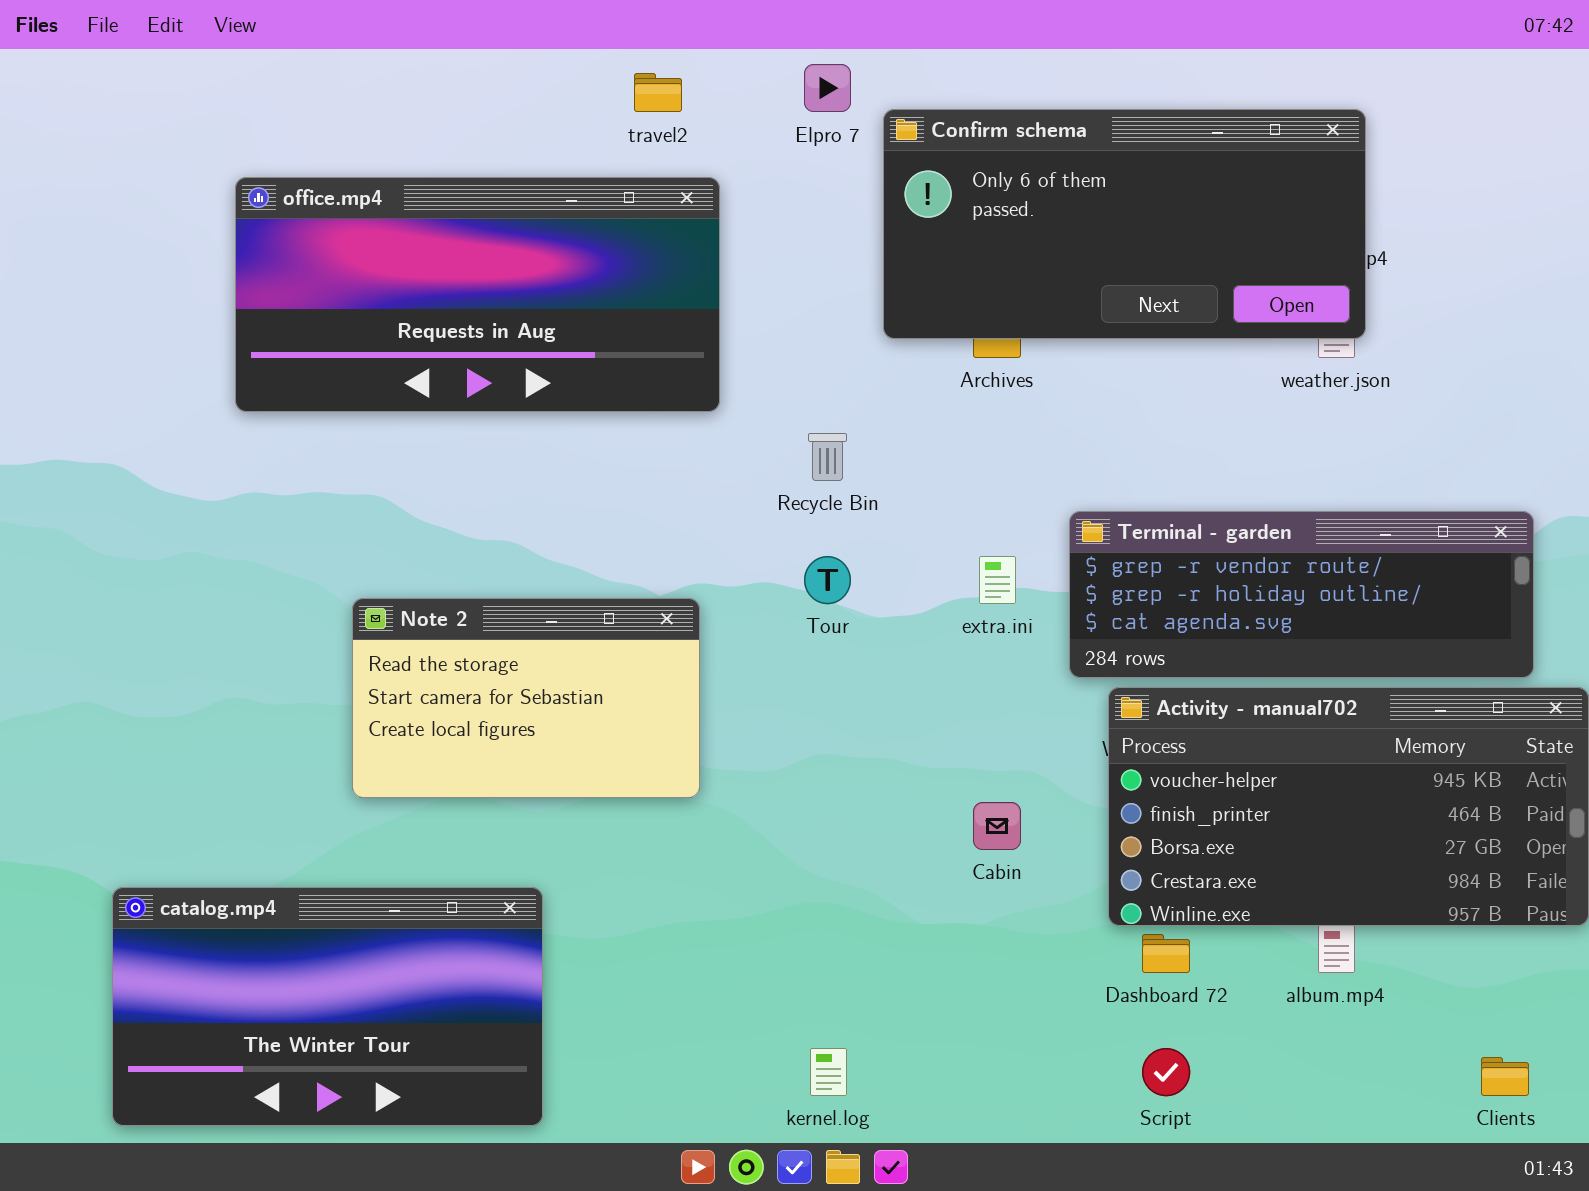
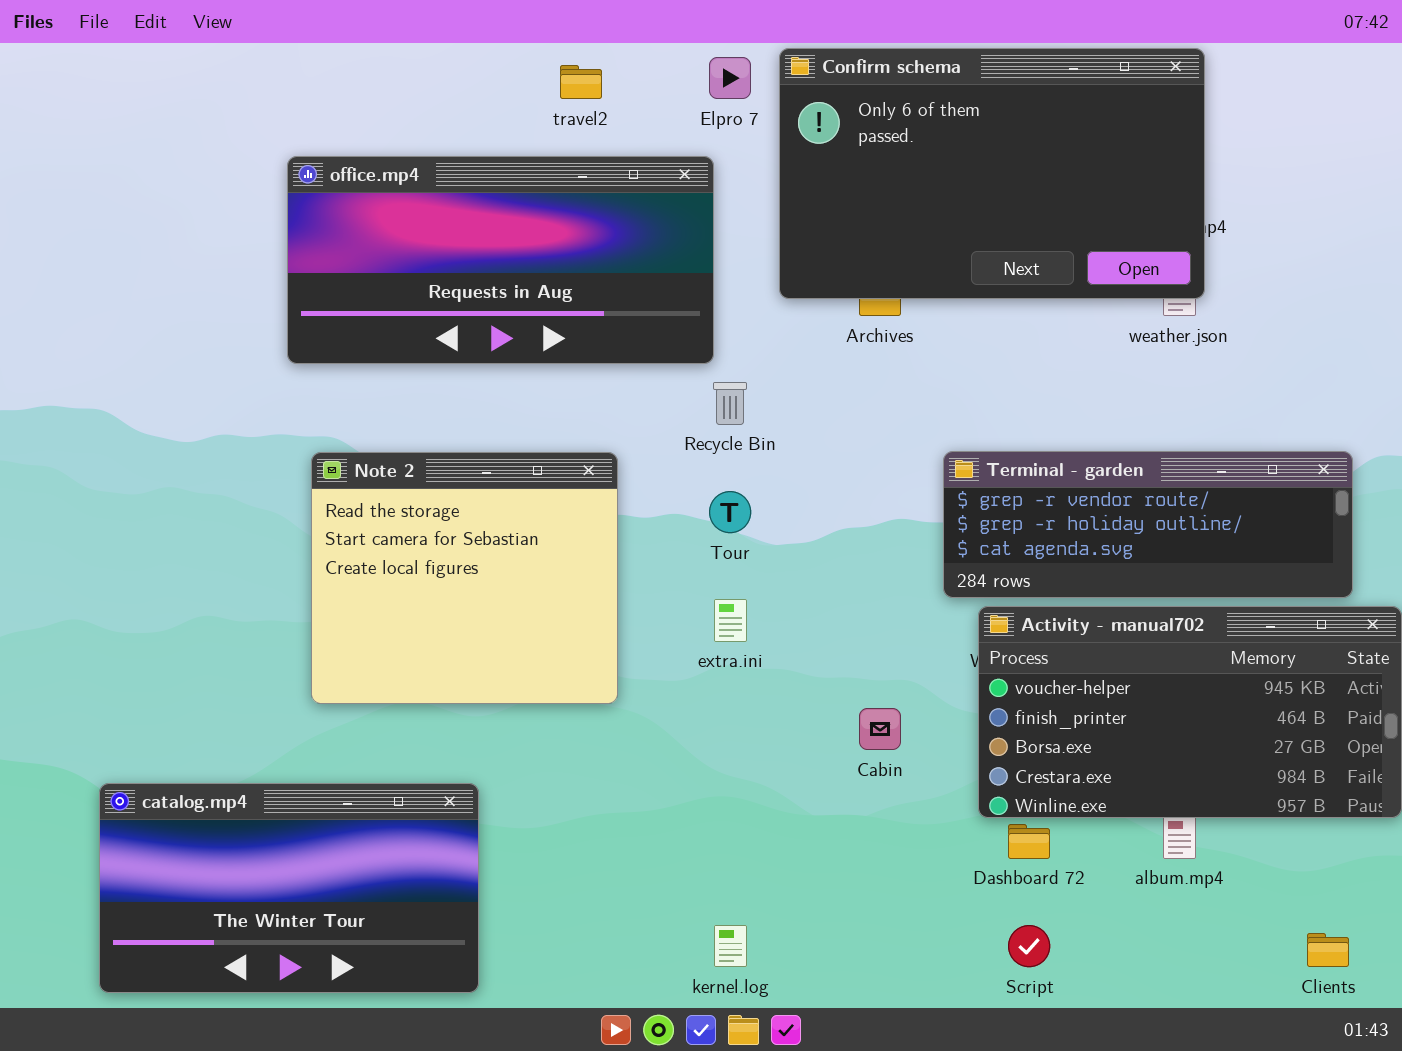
Confirm schema: [883,109,1366,339] -> [779,48,1205,299], resized
office.mp4: [235,177,720,412] -> [287,156,714,364], moved
extra.ini: [979,556,1016,604] -> [714,599,747,642], moved
Note 2: [352,598,700,798] -> [311,452,618,704], resized

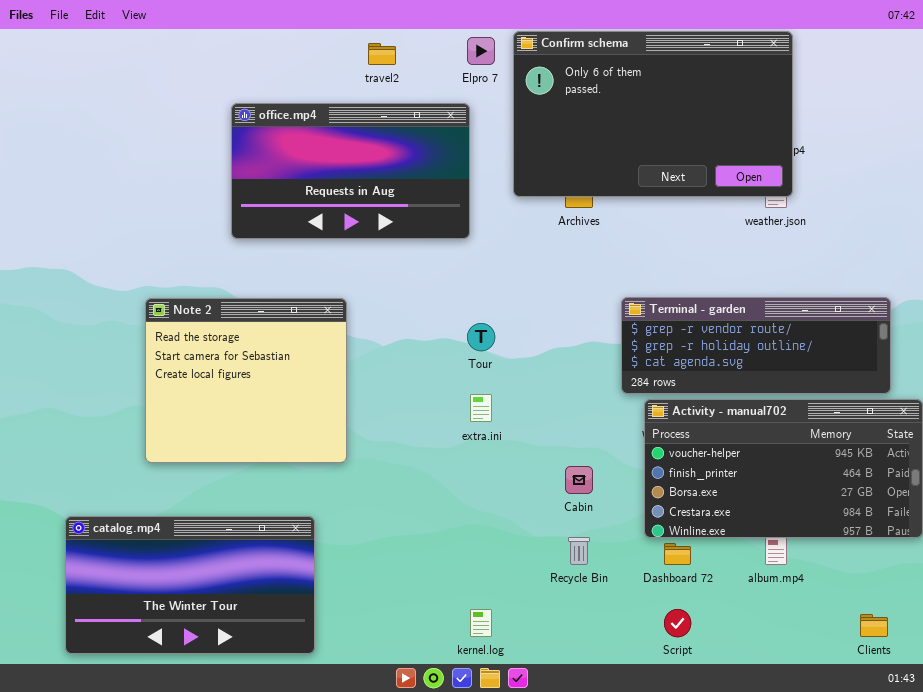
office.mp4: [287,156,714,364] -> [231,103,470,239], resized
Recycle Bin: [713,382,747,425] -> [568,537,590,565], moved
Note 2: [311,452,618,704] -> [145,298,347,463], moved

